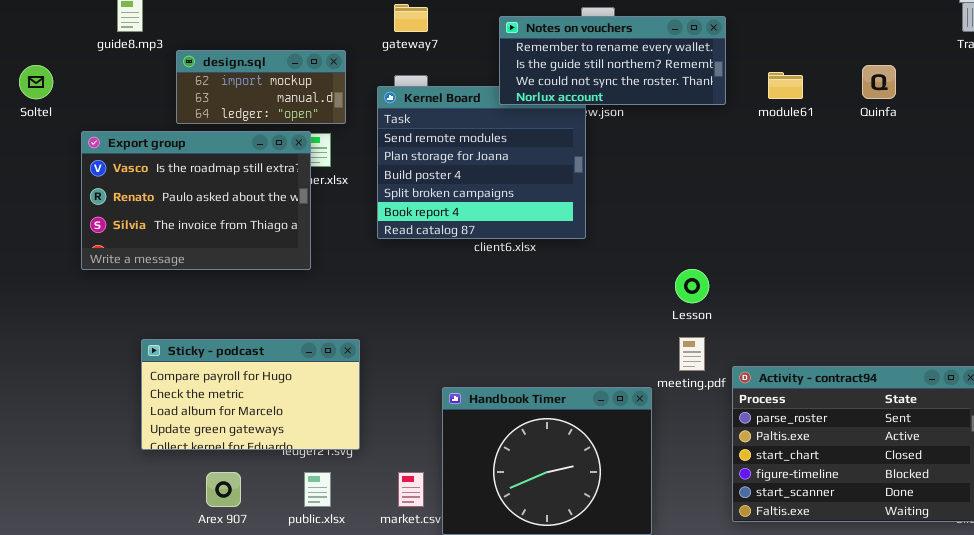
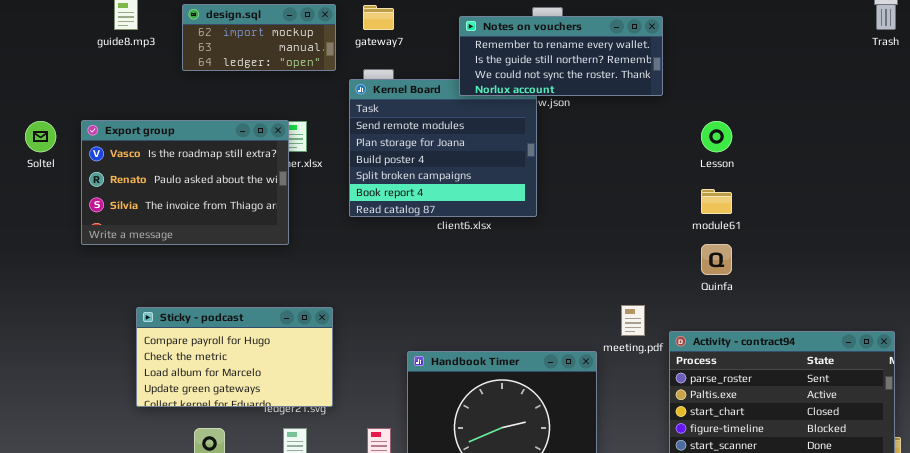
design.sql: [176,50,346,124] -> [182,4,336,71], moved
Soltel: [19,65,53,99] -> [25,121,56,152], moved
Quinfa: [862,65,896,99] -> [701,244,732,275], moved
module61: [768,72,803,99] -> [701,189,732,214], moved
Lesson: [675,269,709,303] -> [701,121,732,152], moved

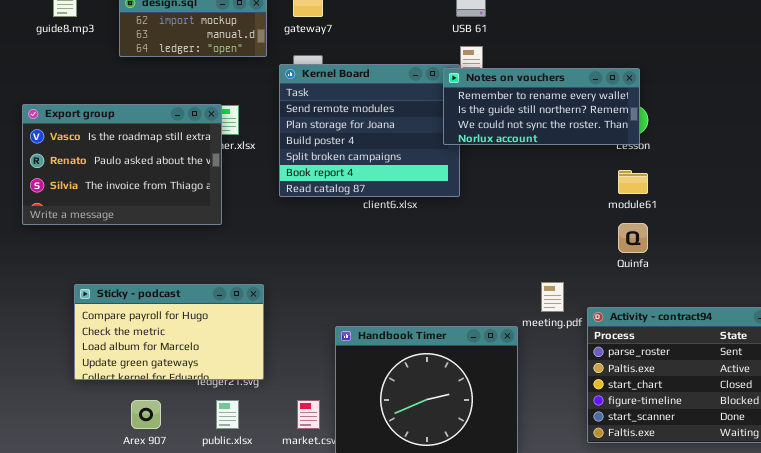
Notes on vouchers: [459,16,663,96] -> [443,68,640,145], moved

